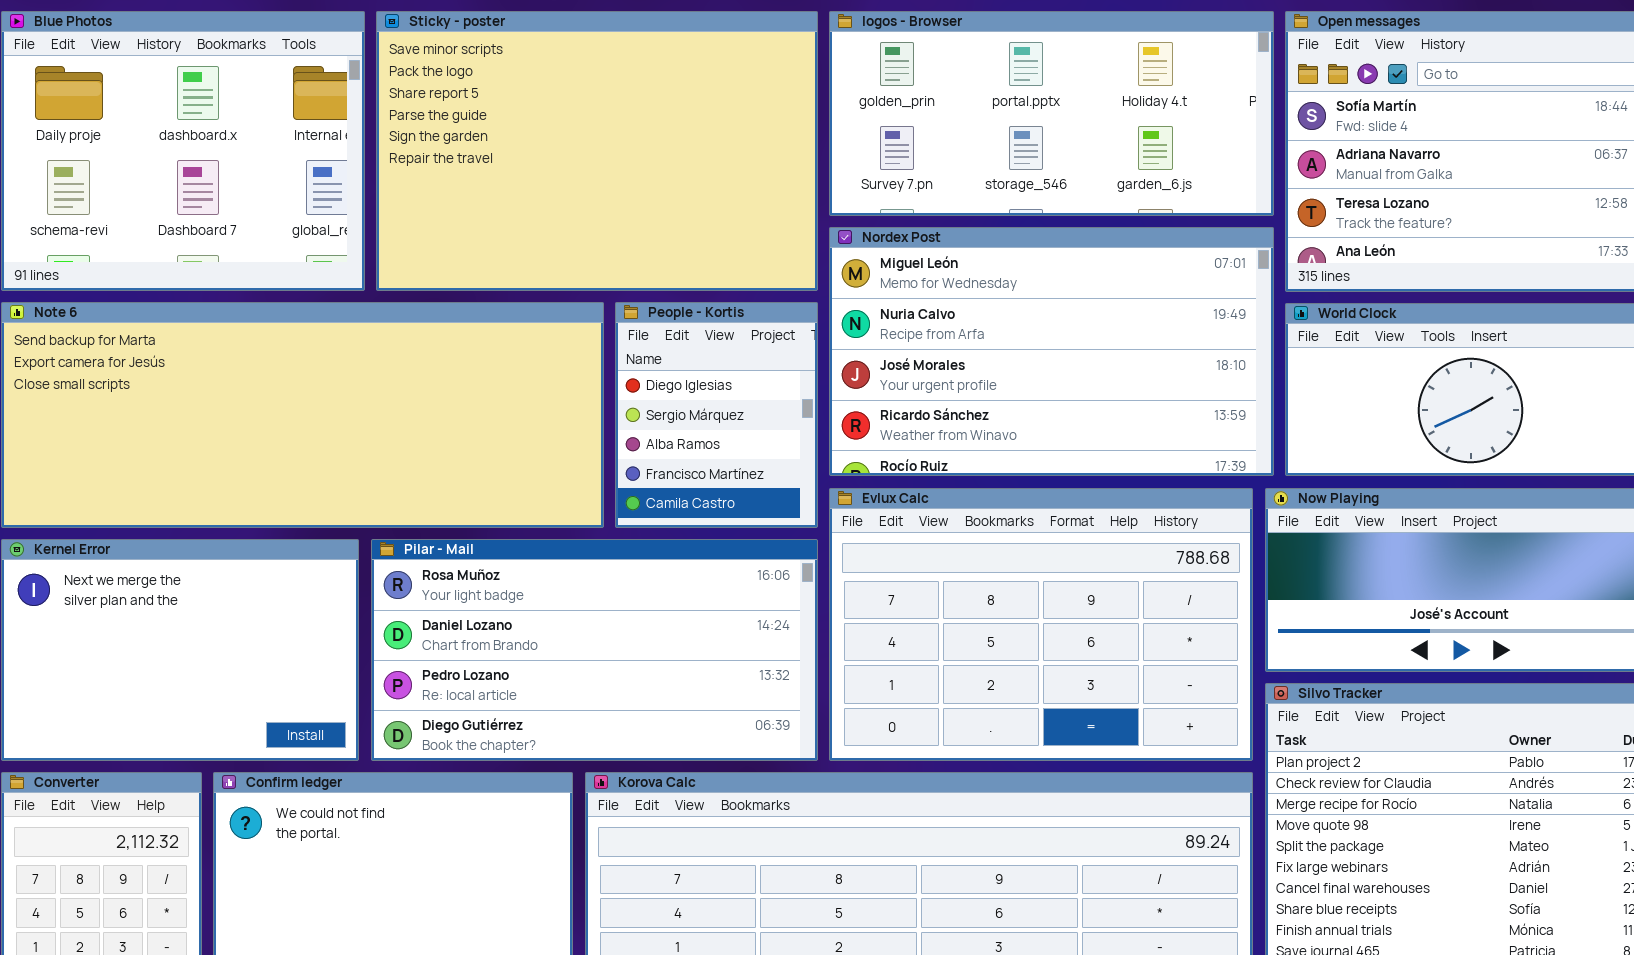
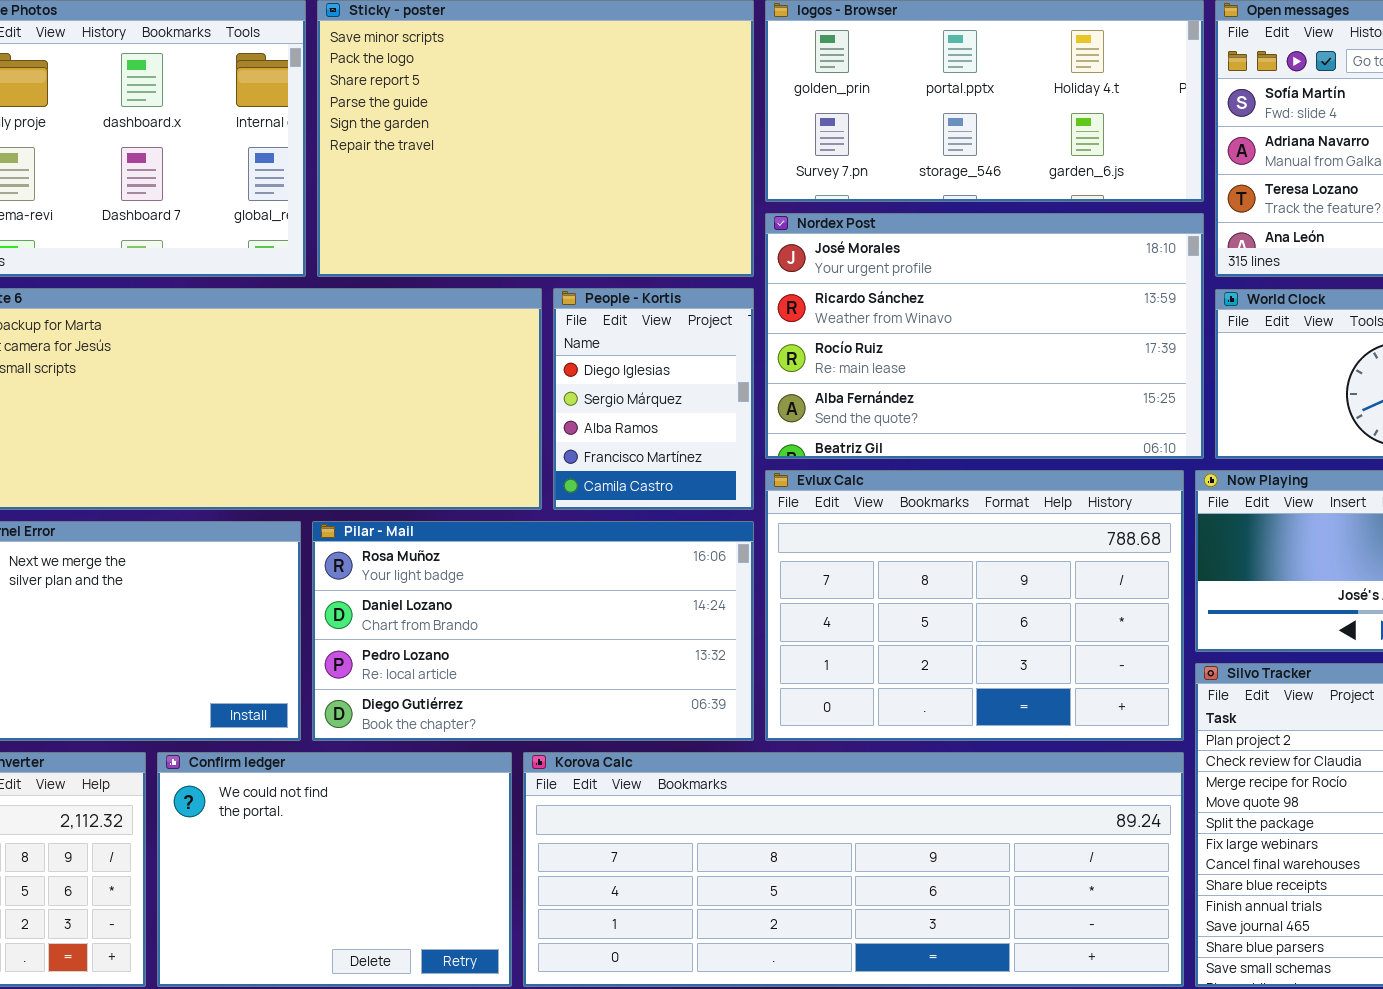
Nordex Post: [829,227,1274,476] -> [765,213,1204,459], scrolled down 2 rows

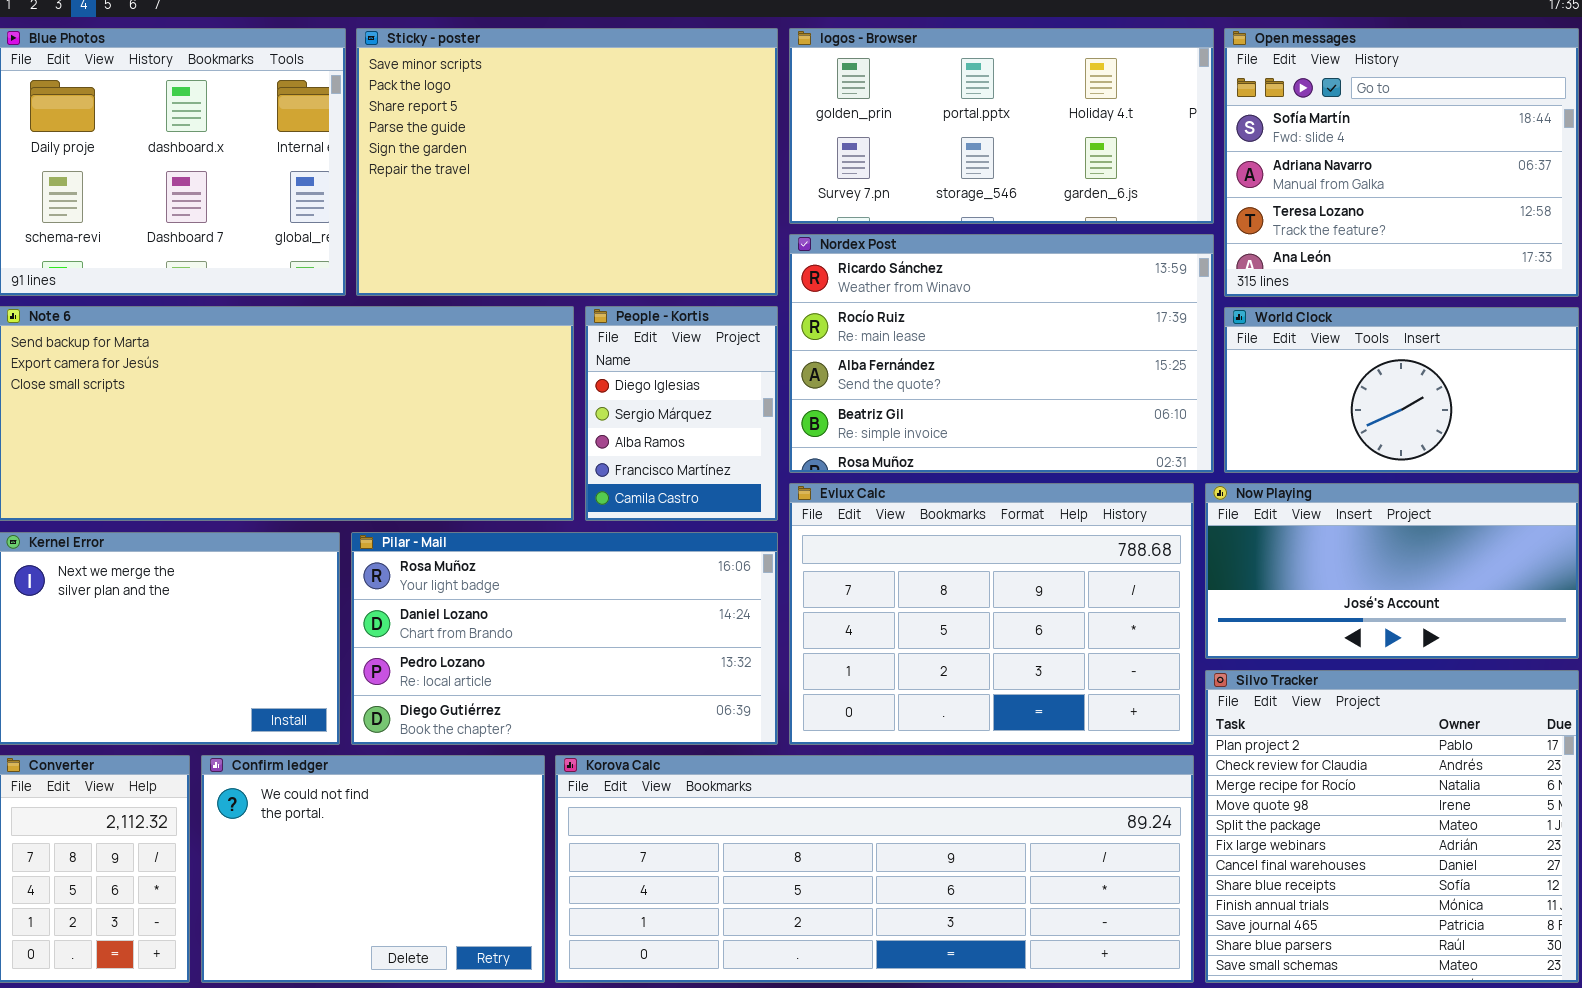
Nordex Post: [765,213,1204,459] -> [789,234,1214,473], scrolled down 1 row

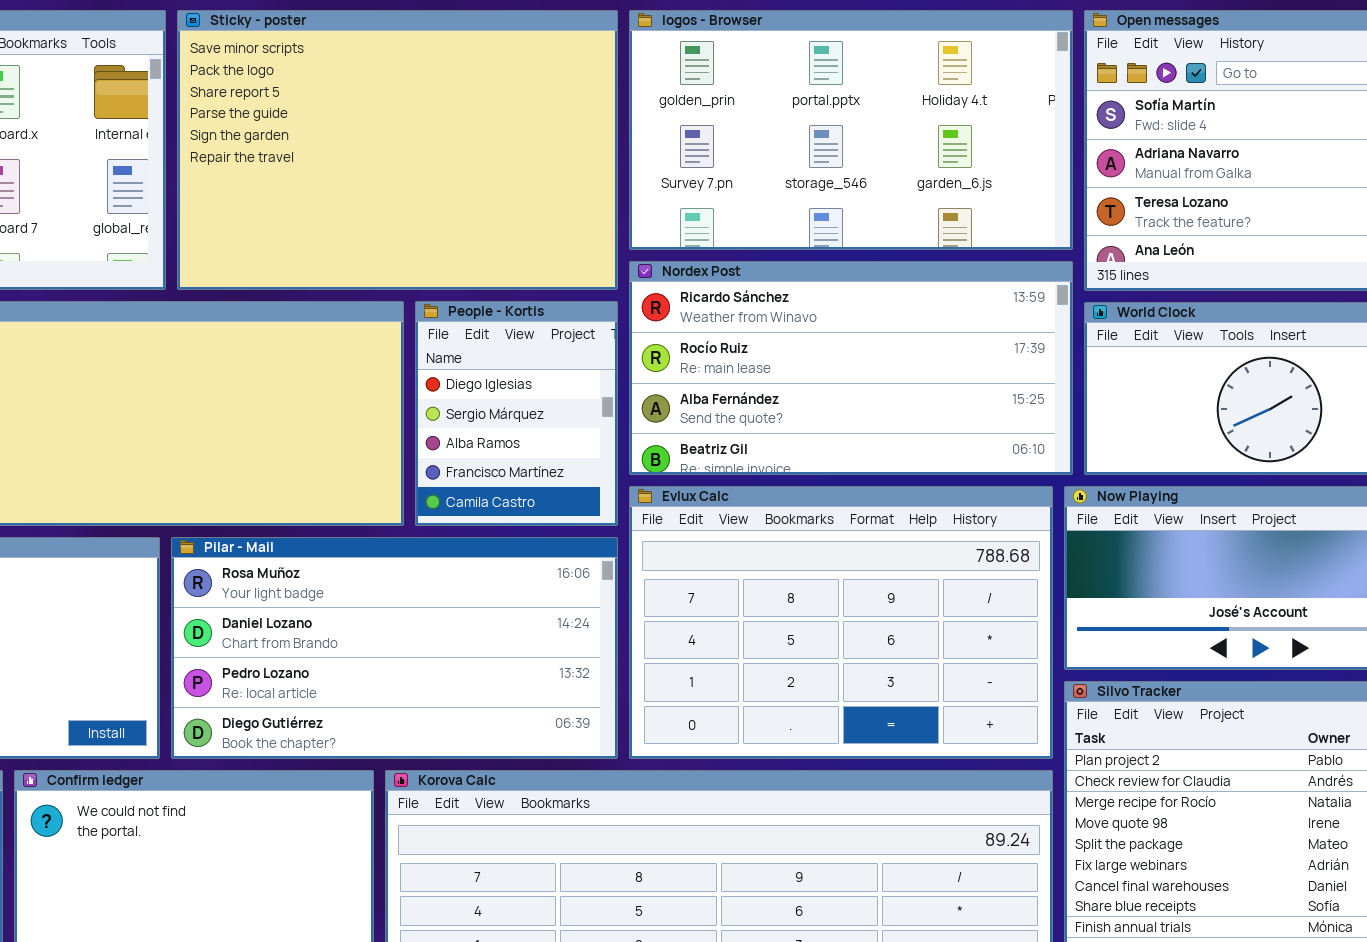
logos - Browser: [789,28,1214,224] -> [629,10,1073,250], resized
Nordex Post: [789,234,1214,473] -> [629,261,1073,475], resized

